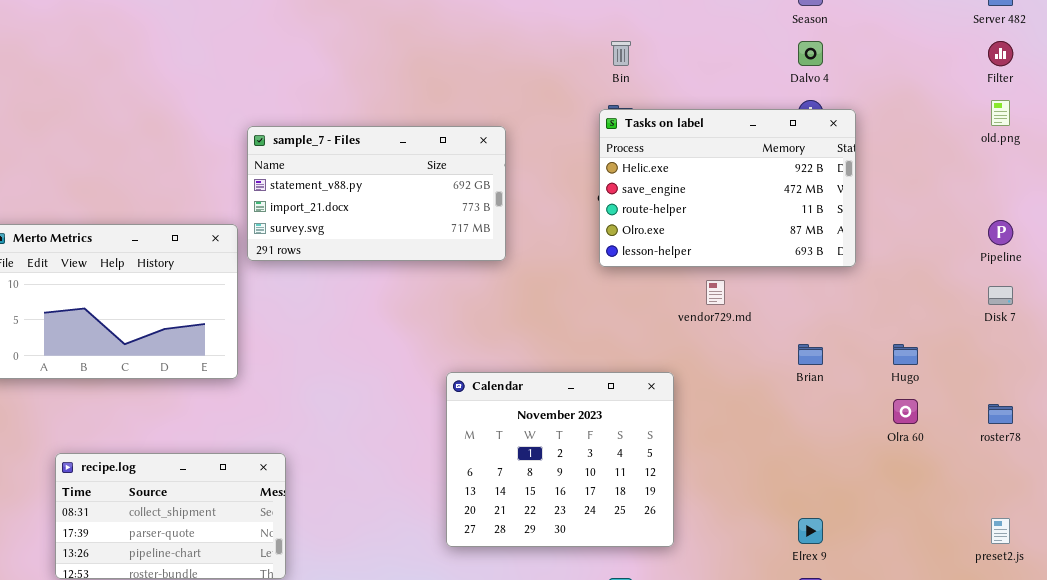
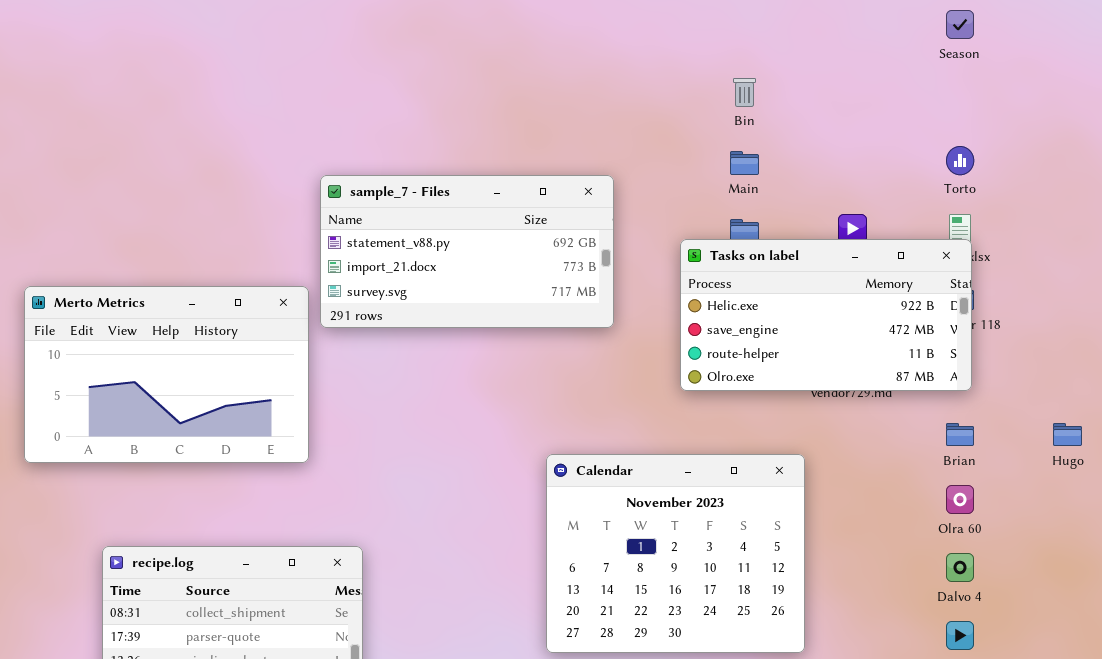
Dalvo 4: [798,41,823,66] -> [946,553,974,582], moved
Tasks on label: [599,109,856,267] -> [680,239,972,391], moved, resized
Olra 60: [893,399,918,424] -> [946,485,974,514], moved

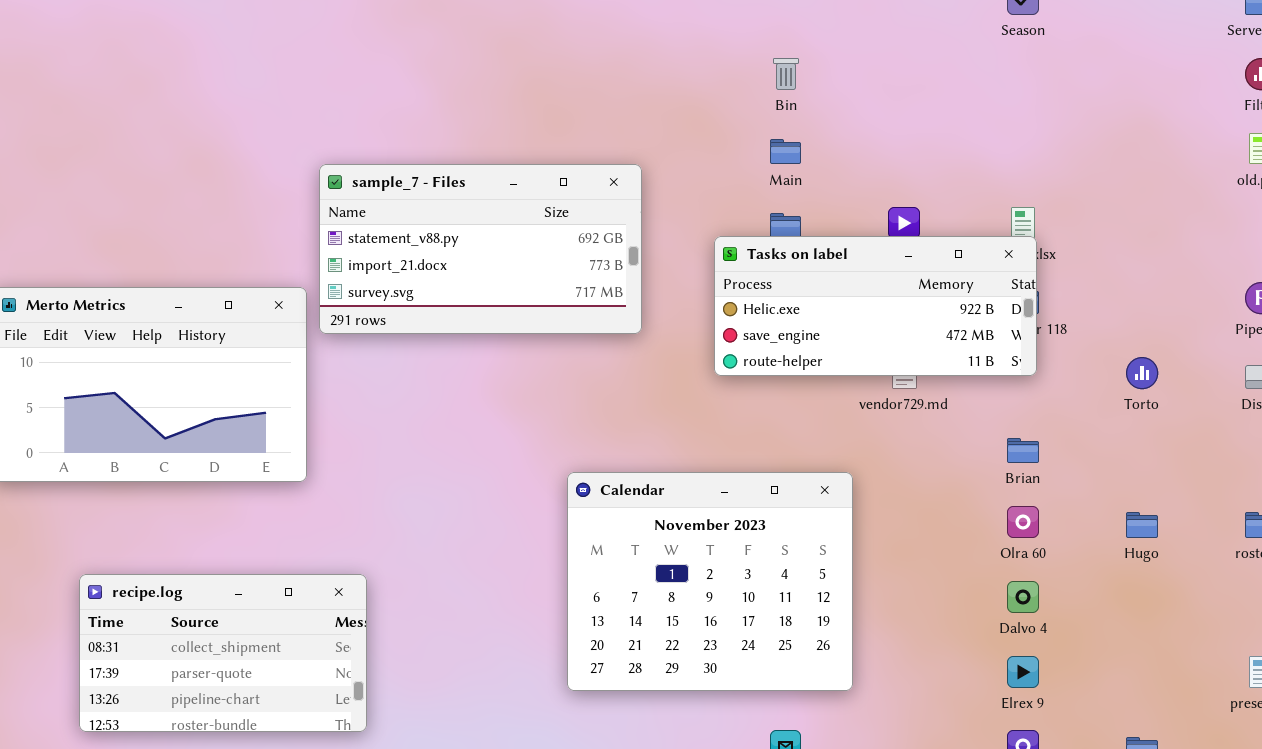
Torto: [946,146,974,175] -> [1126,357,1158,389], moved
Tasks on label: [680,239,972,391] -> [714,236,1037,376], resized
Hugo: [1053,423,1082,446] -> [1126,512,1158,538], moved

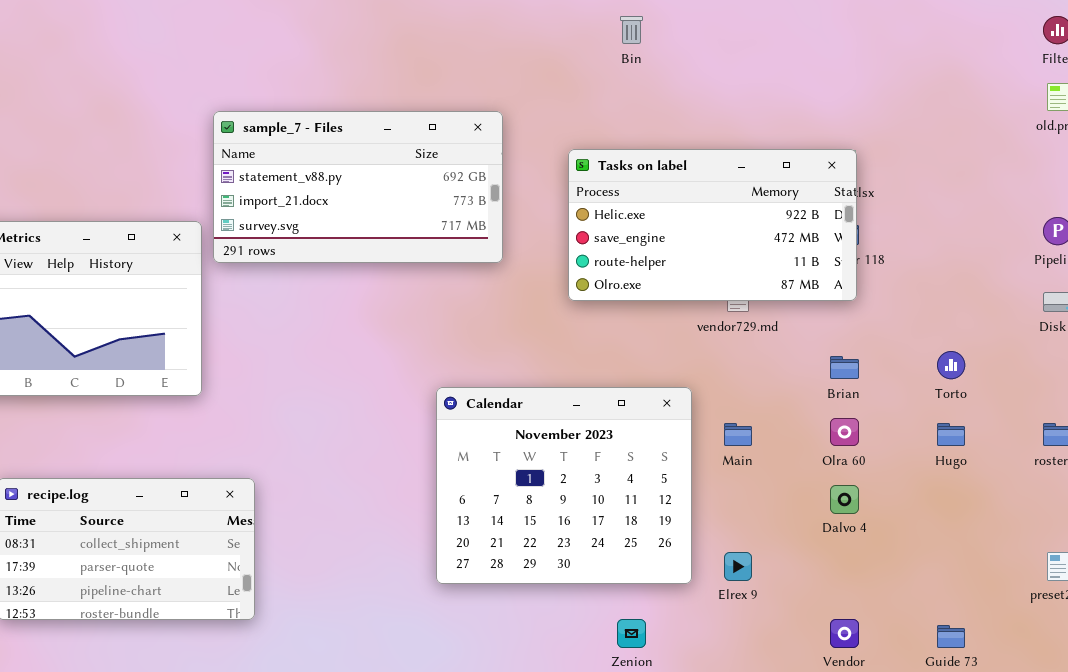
Main: [770,139,801,164] -> [724,423,752,446], moved
Tasks on label: [714,236,1037,376] -> [568,149,857,301], resized
Torto: [1126,357,1158,389] -> [937,351,965,379], moved
Elrex 9: [1007,656,1039,688] -> [724,552,752,581], moved

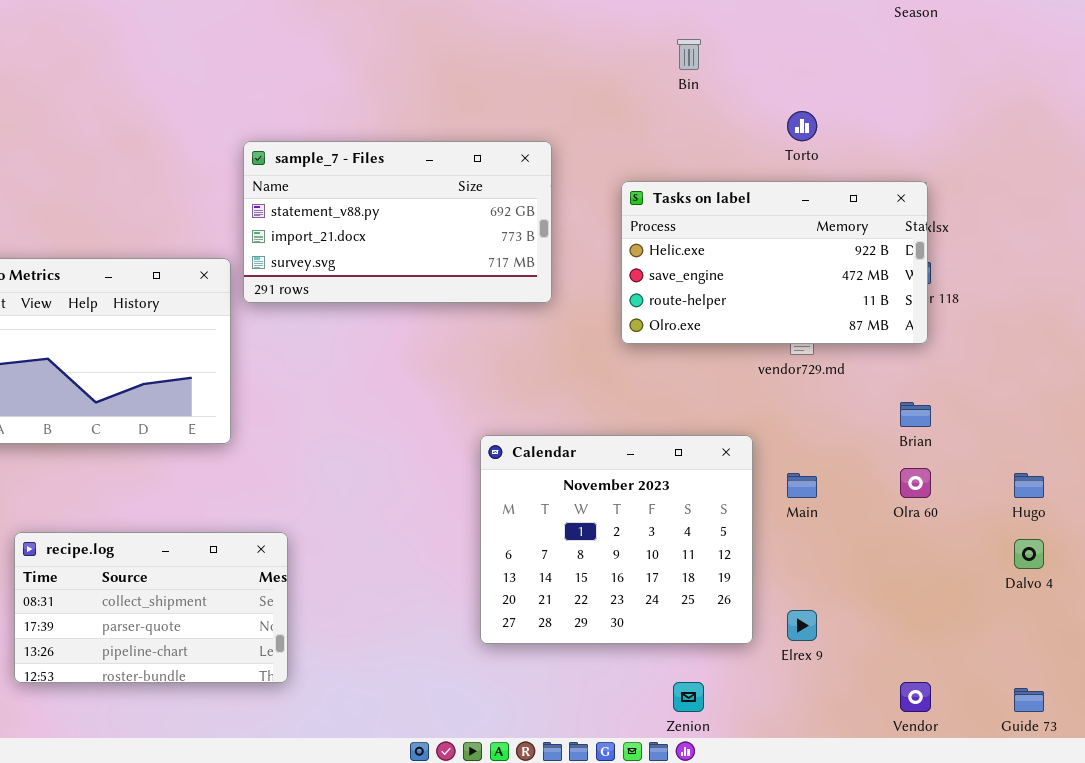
Torto: [937,351,965,379] -> [787,111,817,141], moved
Dalvo 4: [830,485,859,514] -> [1014,539,1044,569], moved

